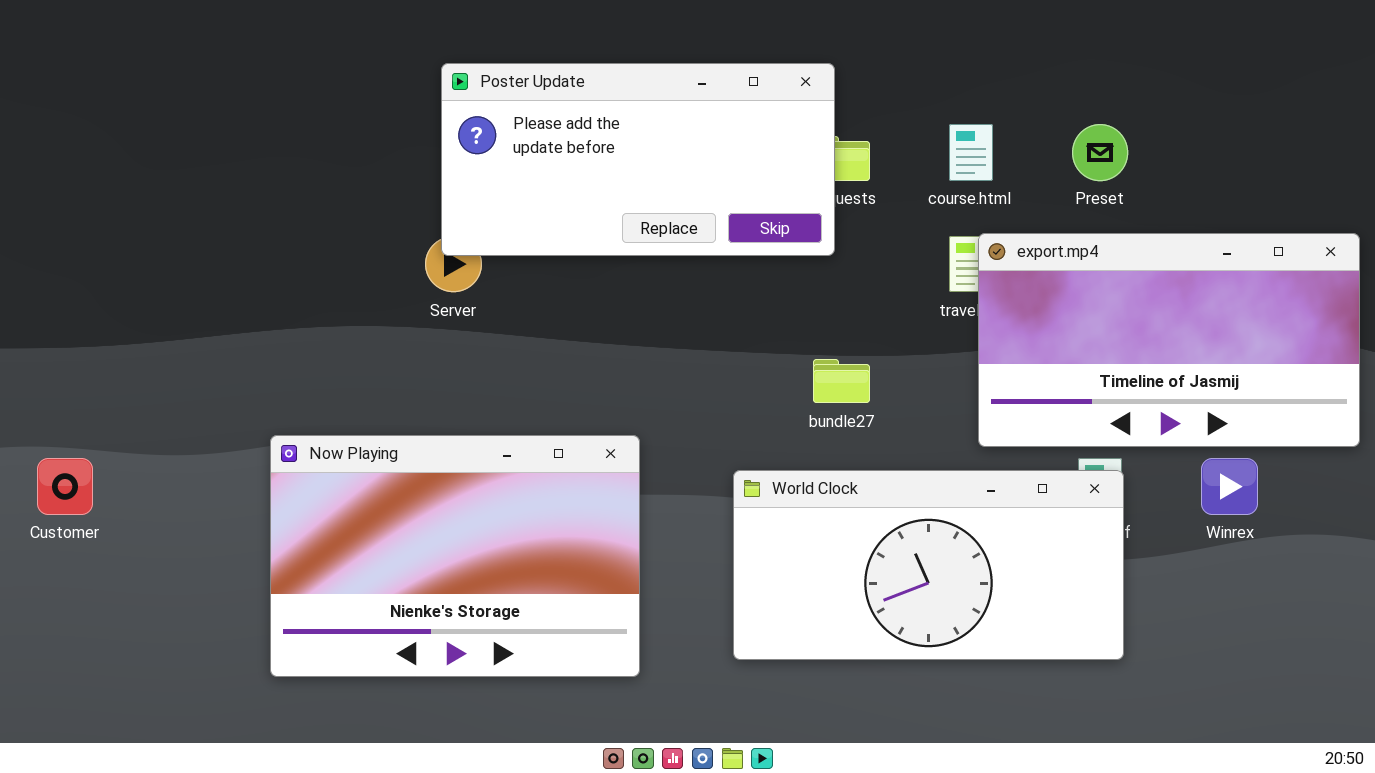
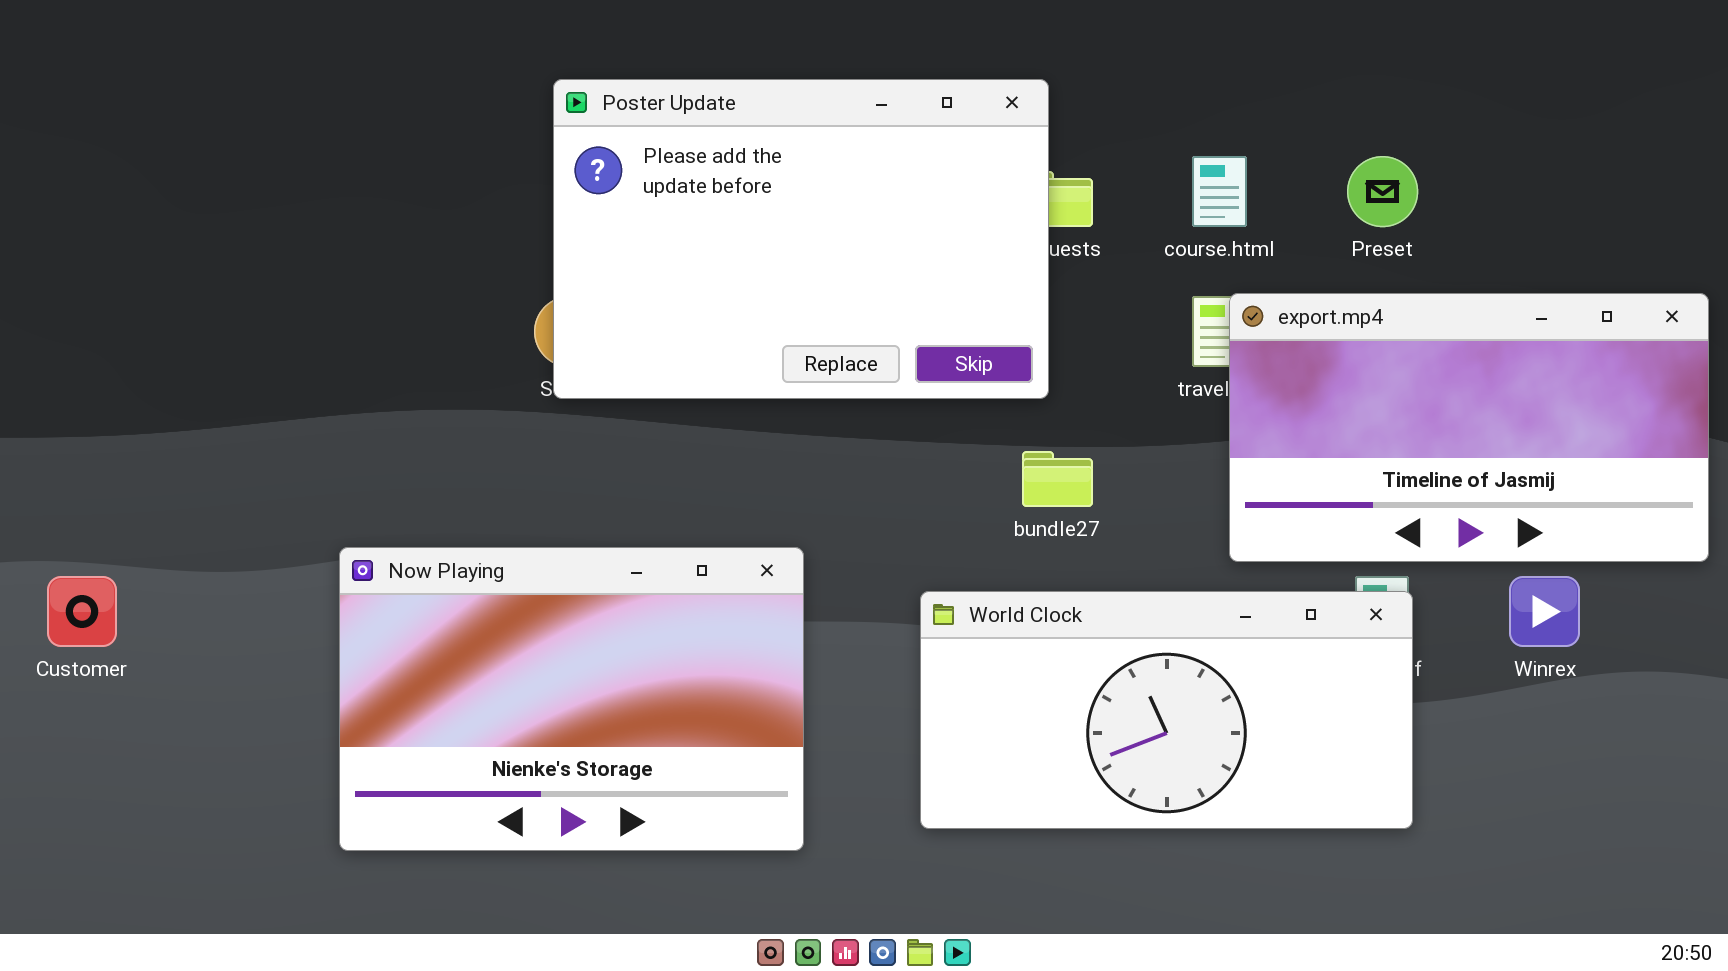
Poster Update: [441,63,835,256] -> [553,79,1049,399], resized

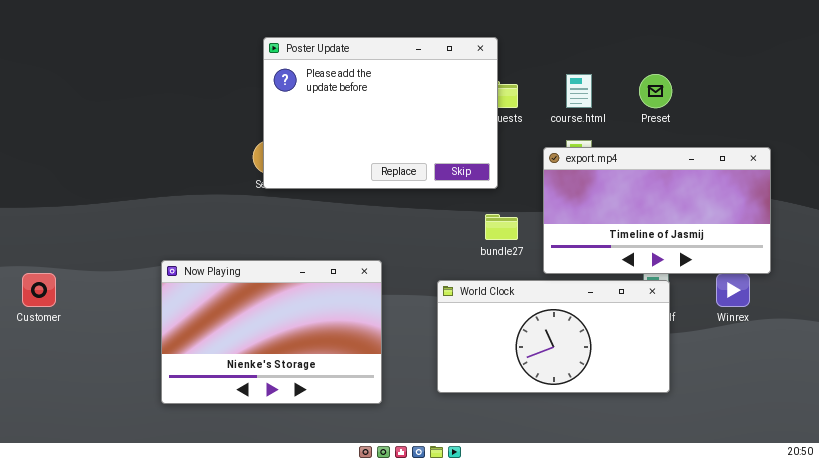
export.mp4: [1229,293,1709,562] -> [543,147,771,274], moved

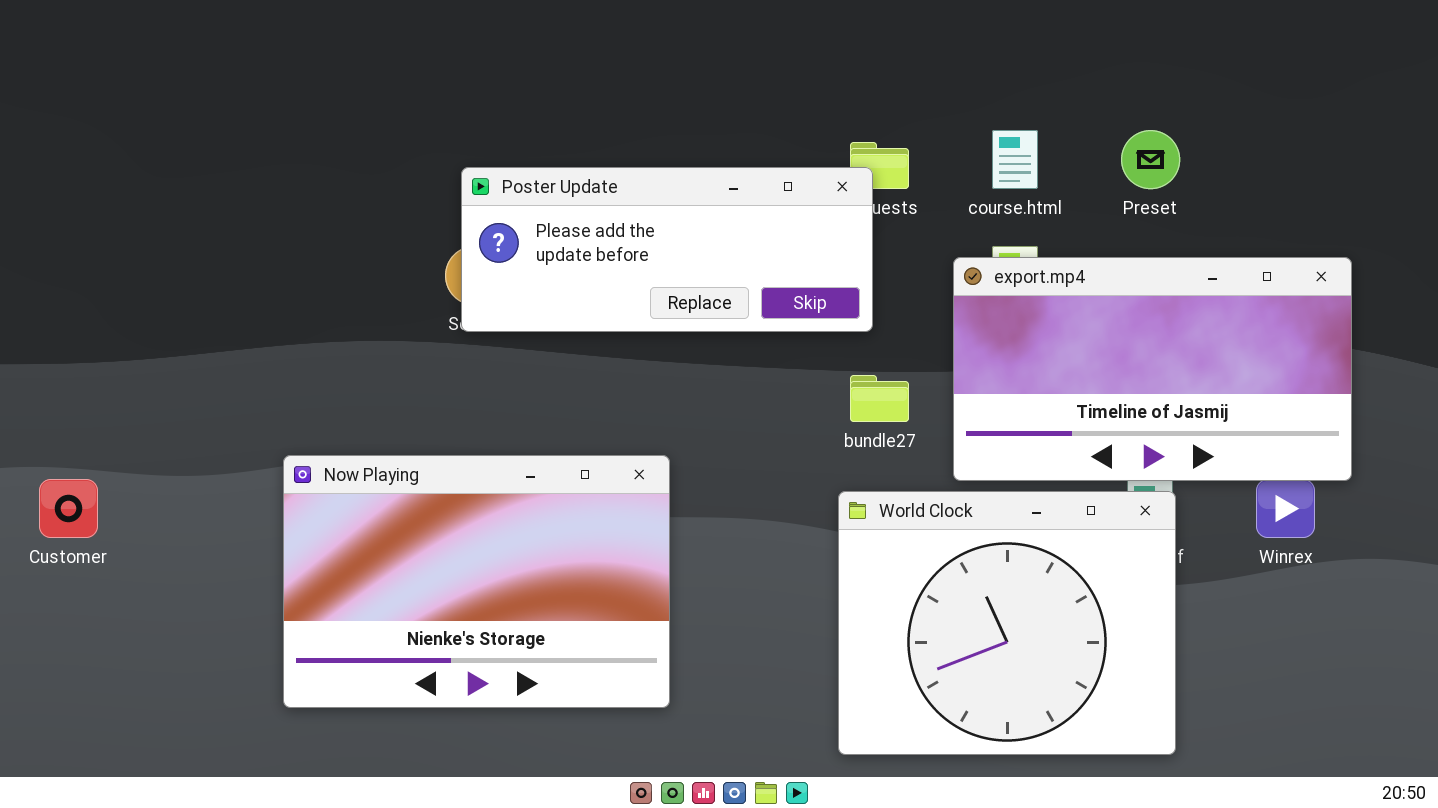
Poster Update: [263,37,498,189] -> [461,167,873,332], resized
World Clock: [437,280,670,393] -> [838,491,1176,755], resized

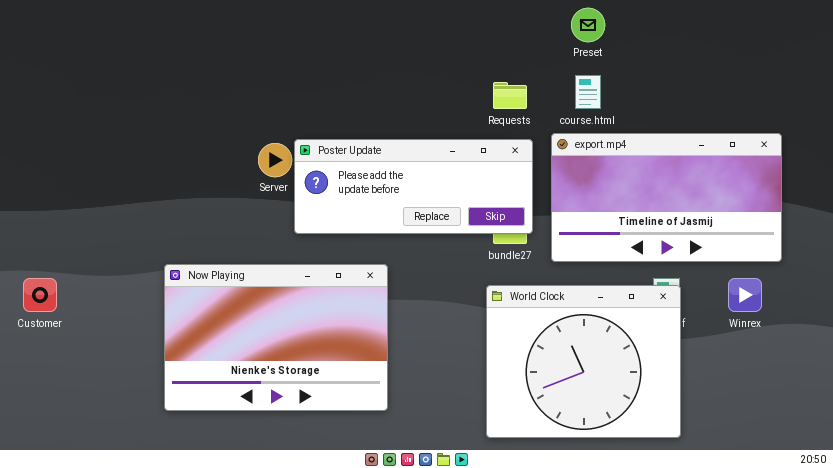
Preset: [1121,130,1180,189] -> [571,8,605,42], moved
Poster Update: [461,167,873,332] -> [294,139,533,234], moved
export.mp4: [953,257,1352,481] -> [551,133,782,262], moved

